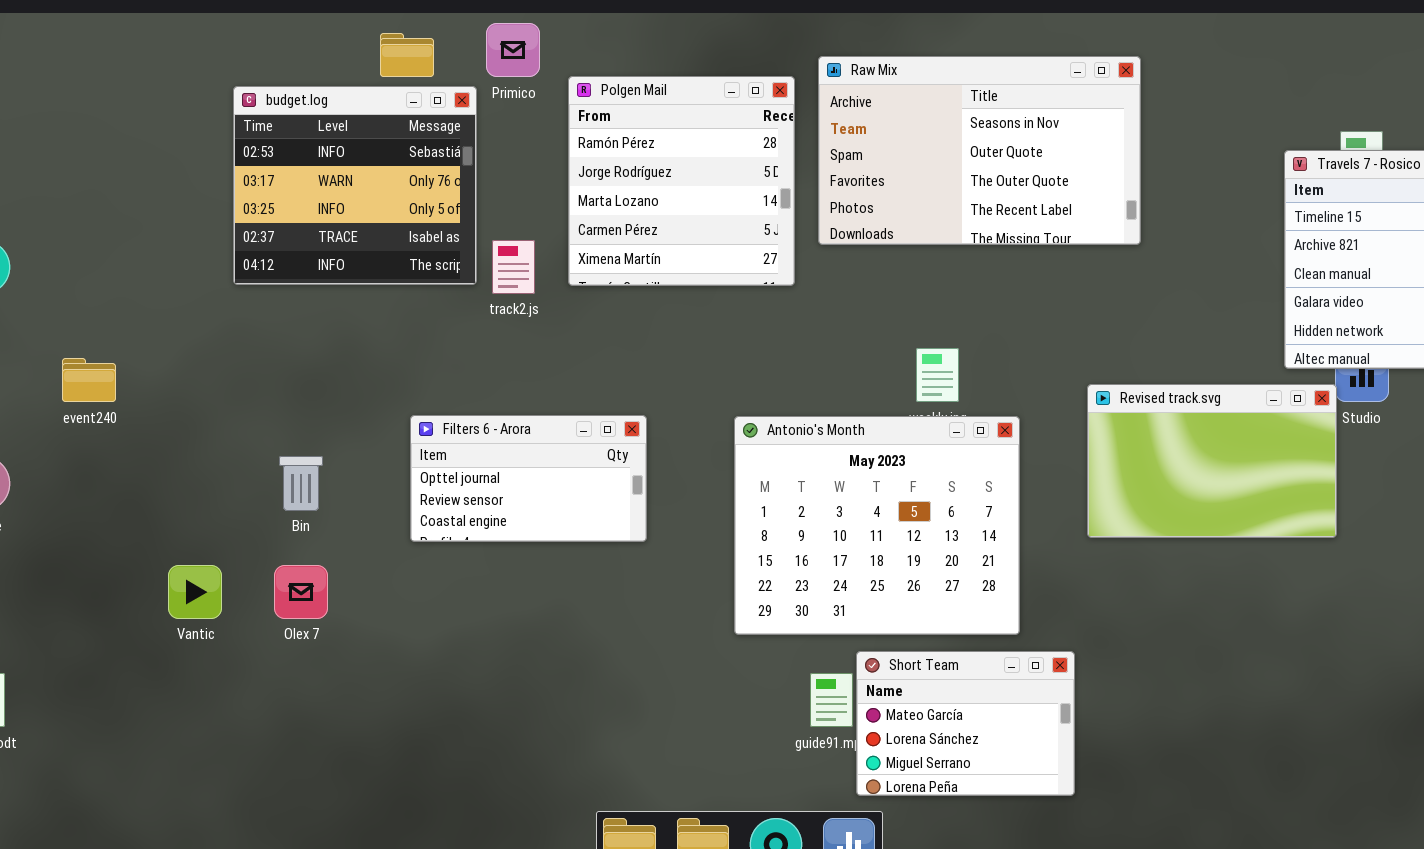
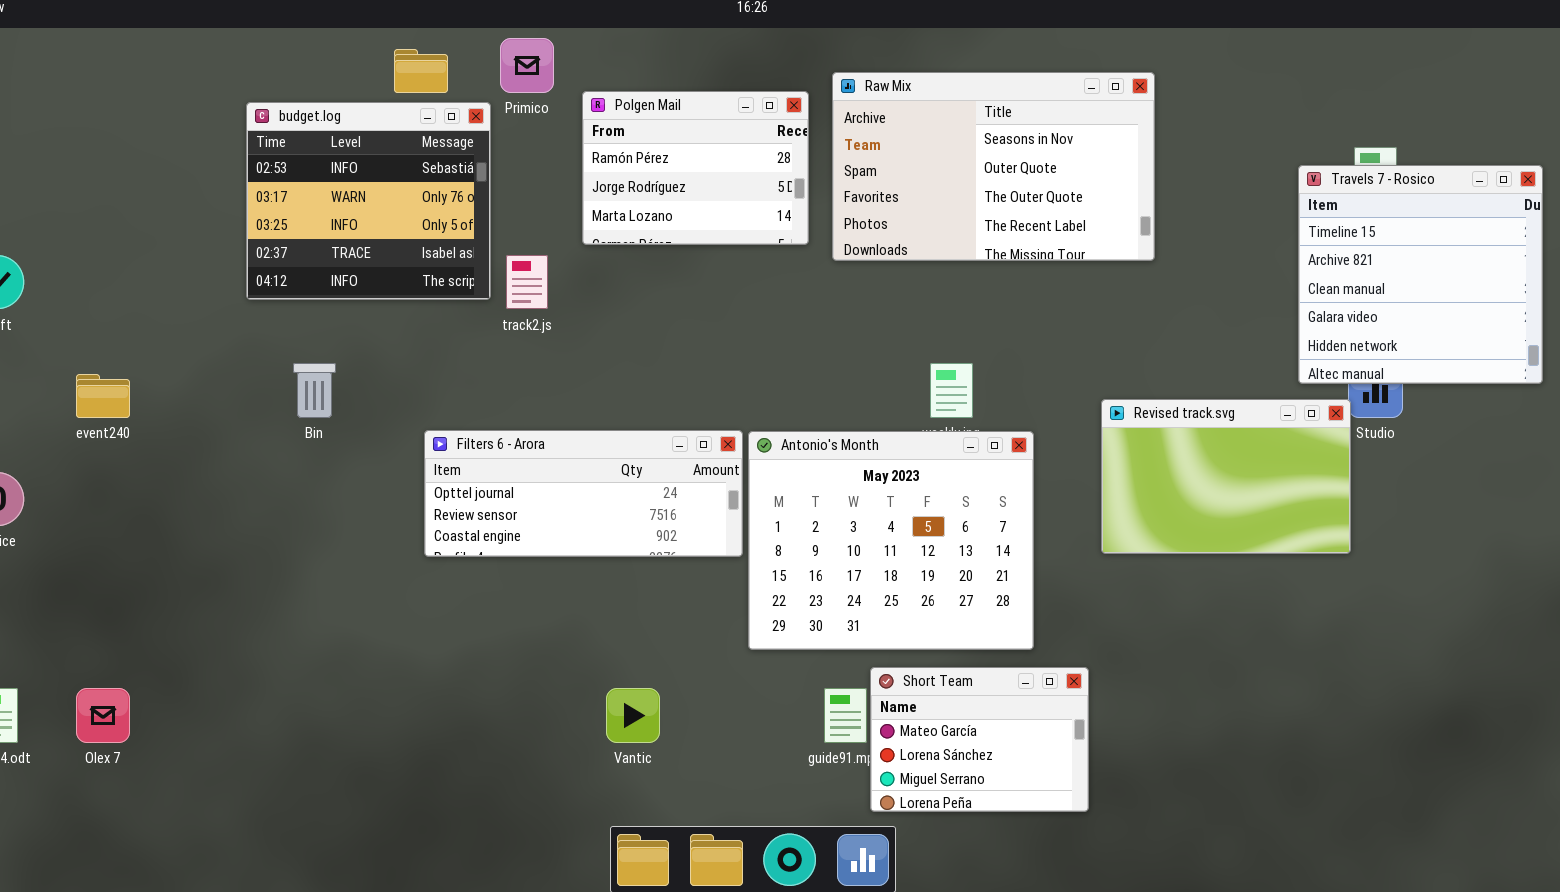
Polgen Mail: [568,76,795,286] -> [582,91,809,245], resized
Filters 6 - Arora: [410,415,647,542] -> [424,430,743,557], resized
Bin: [279,456,323,511] -> [293,363,336,418], moved
Vantic: [168,565,222,619] -> [606,688,660,743], moved
Olex 7: [274,565,328,619] -> [76,688,130,743], moved

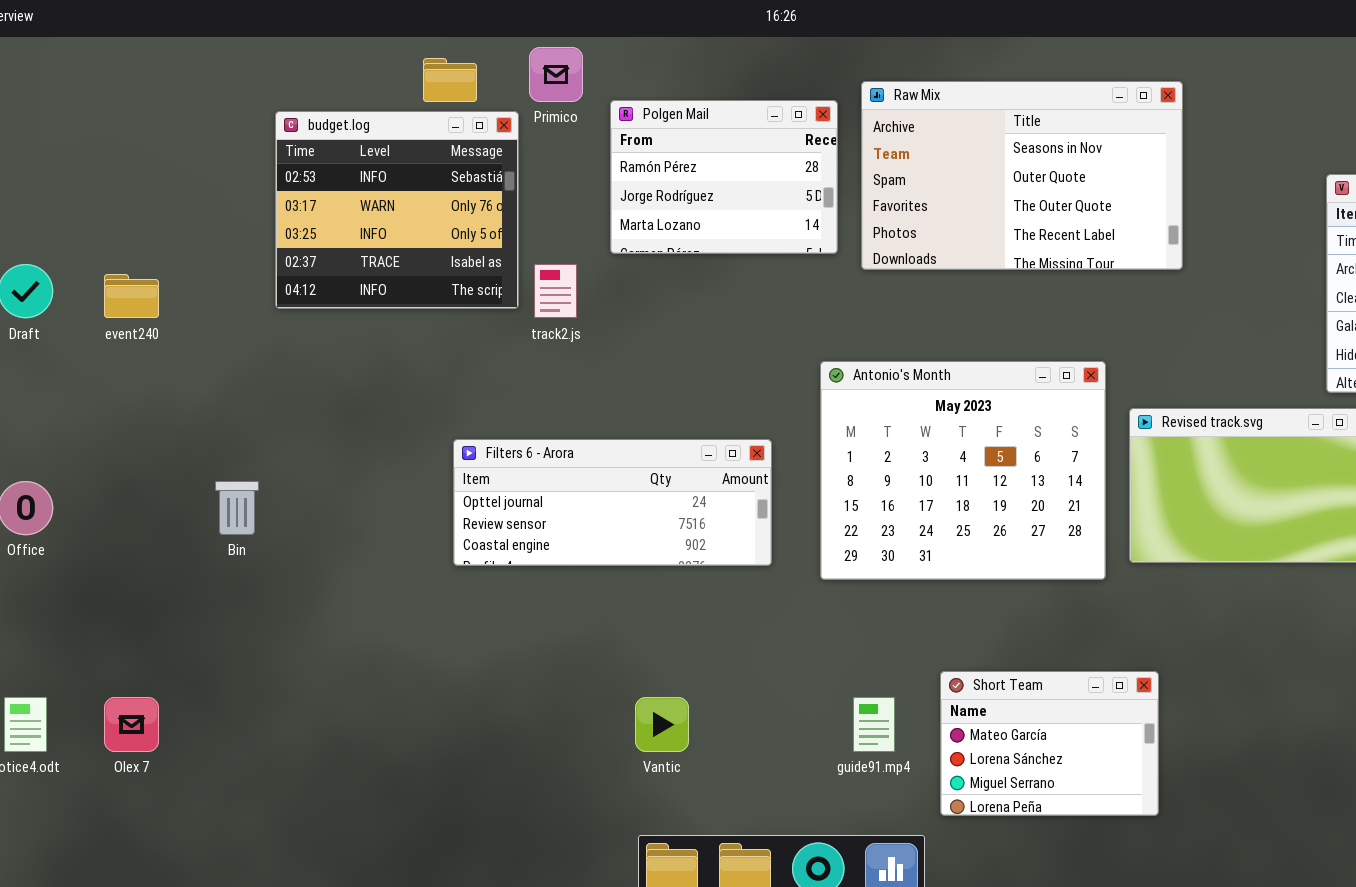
Bin: [293,363,336,418] -> [215,481,259,535], moved
event240: [76,374,130,418] -> [104,274,159,318], moved
Antonio's Month: [748,431,1034,650] -> [820,361,1106,580], moved
Short Team: [870,667,1089,812] -> [940,671,1159,816], moved

